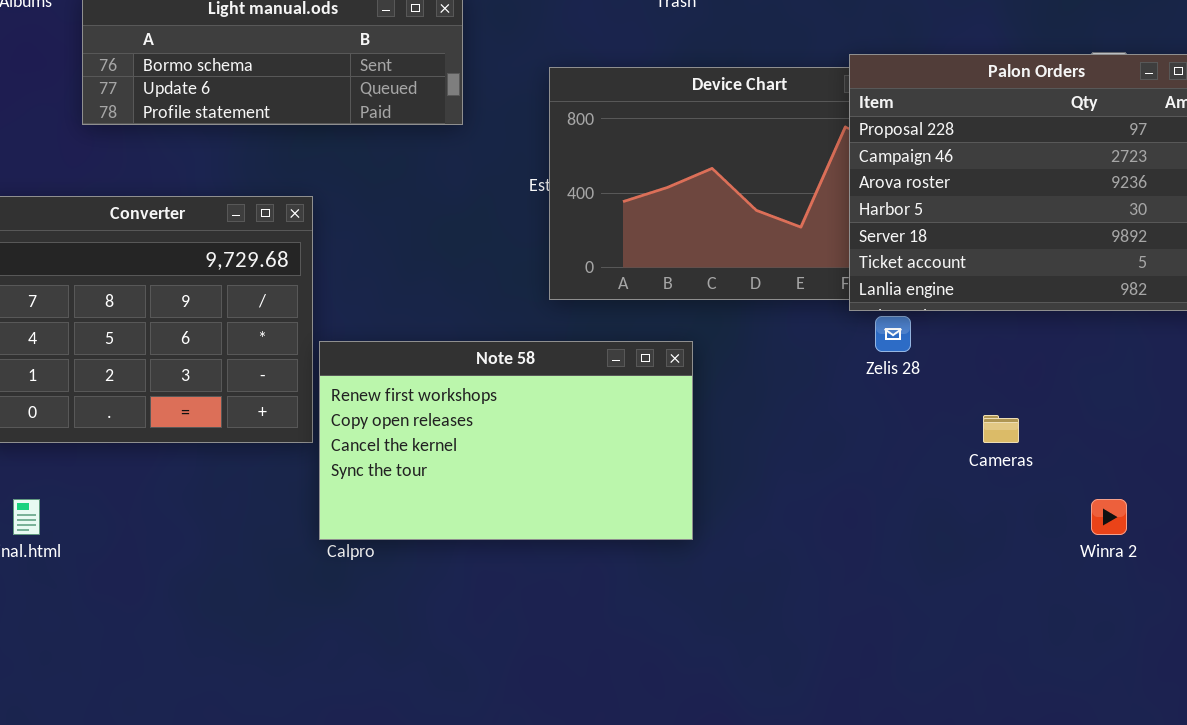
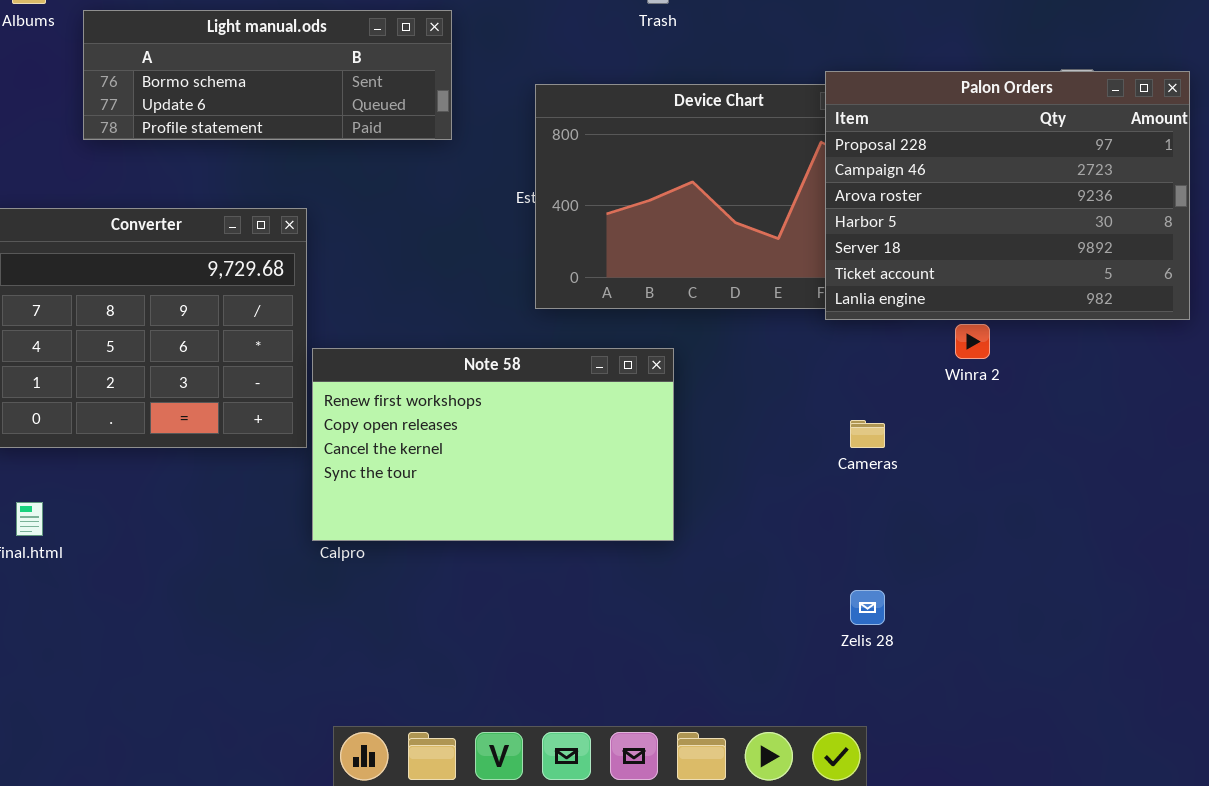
Zelis 28: [875,316,911,352] -> [850,590,885,625], moved
Cameras: [983,415,1019,443] -> [850,420,885,448], moved
Winra 2: [1091,499,1127,535] -> [955,324,990,359], moved

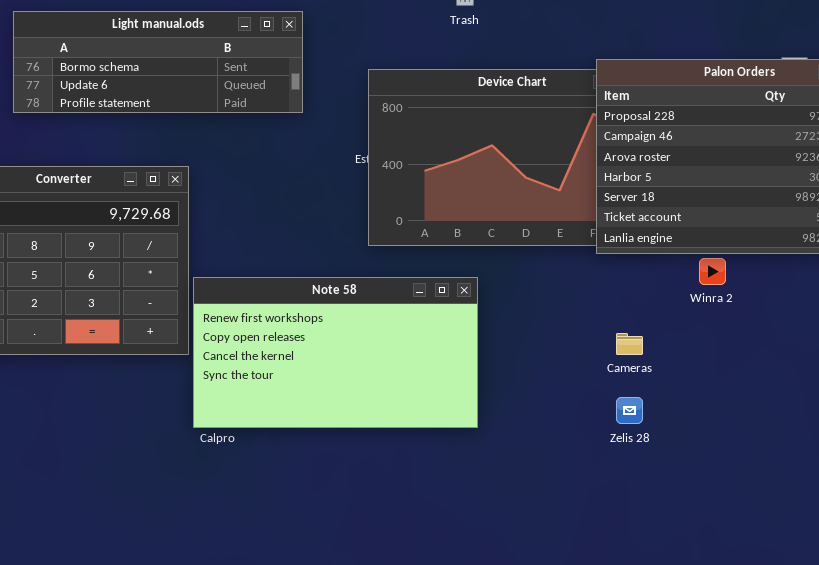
Zelis 28: [850,590,885,625] -> [616,397,643,424], moved

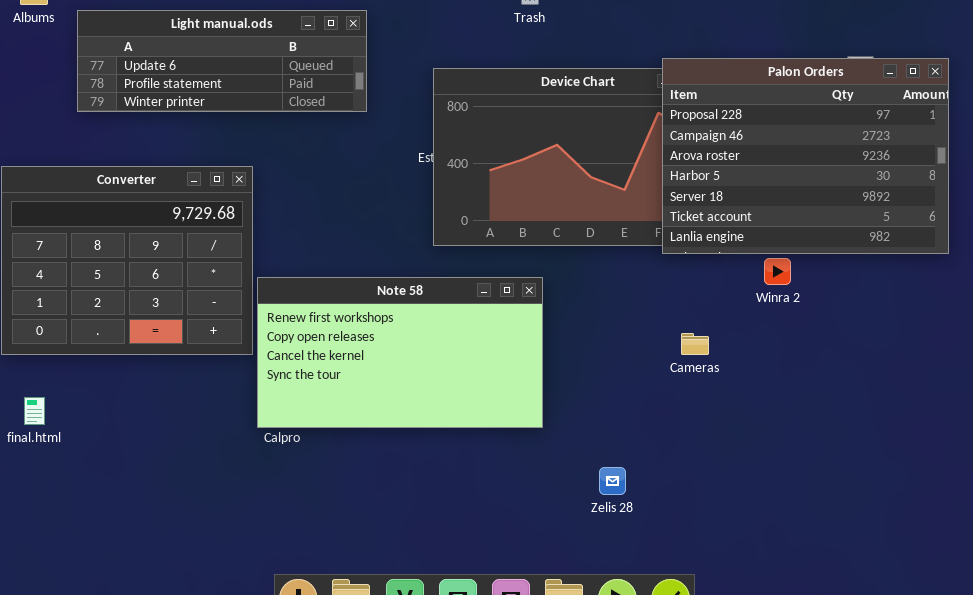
Light manual.ods: [13,11,303,113] -> [77,10,367,112], scrolled down 1 row
Zelis 28: [616,397,643,424] -> [599,467,626,495], moved

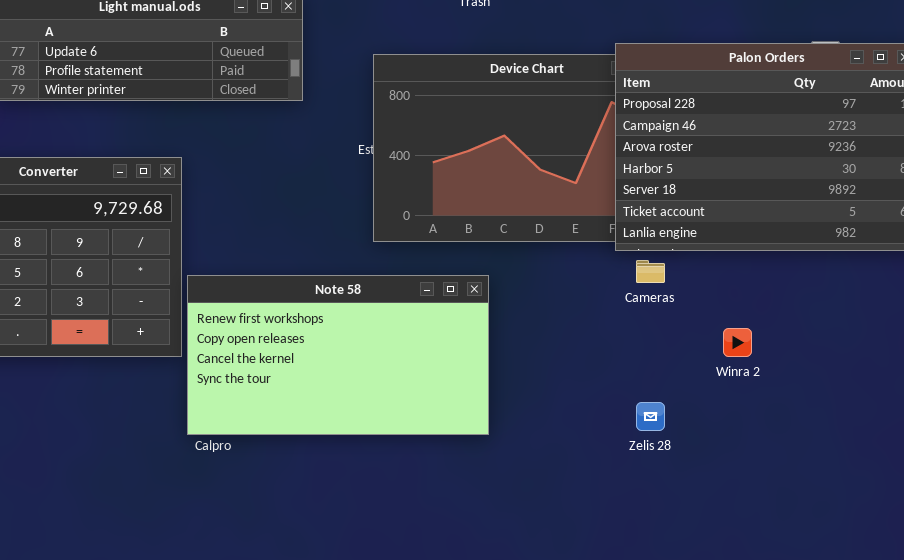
Winra 2: [764,258,791,285] -> [723,328,752,357], moved
Cameras: [681,333,709,355] -> [636,260,665,283], moved
Zelis 28: [599,467,626,495] -> [636,402,665,431], moved

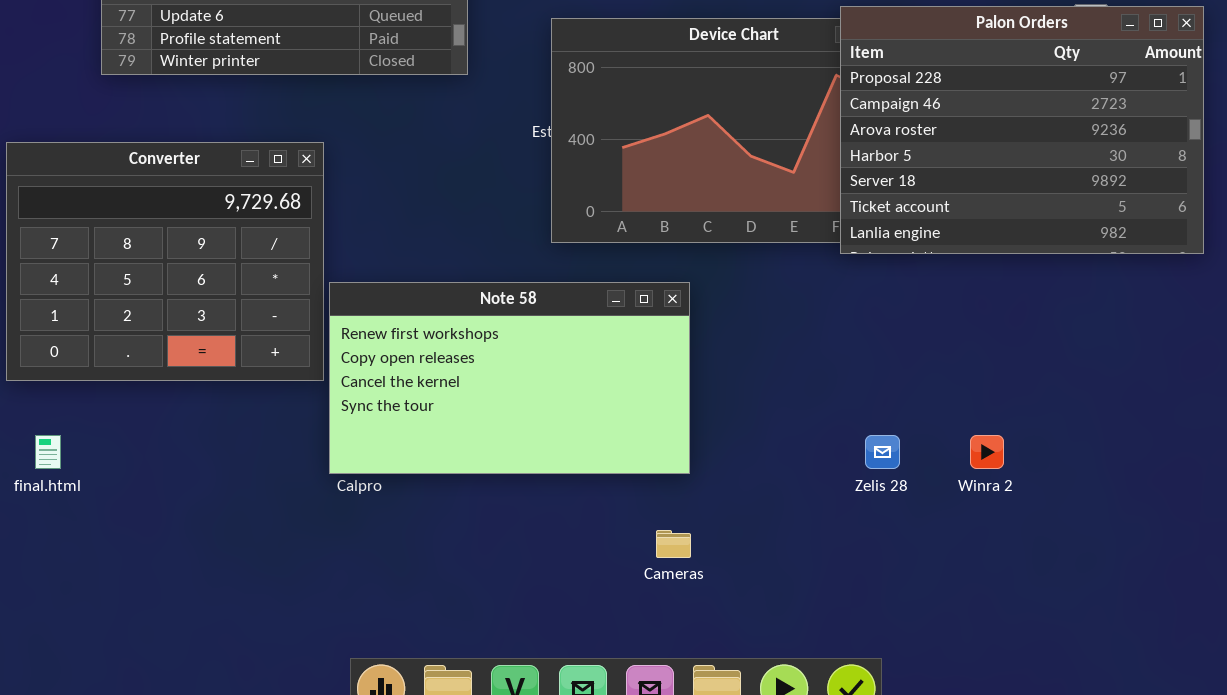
Cameras: [636,260,665,283] -> [656,530,691,558], moved
Winra 2: [723,328,752,357] -> [970,435,1004,469], moved

